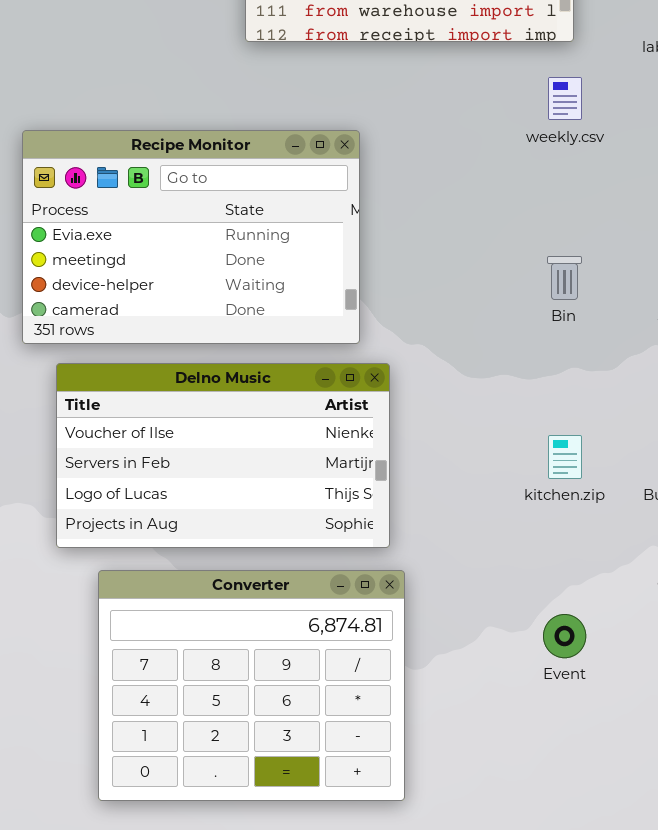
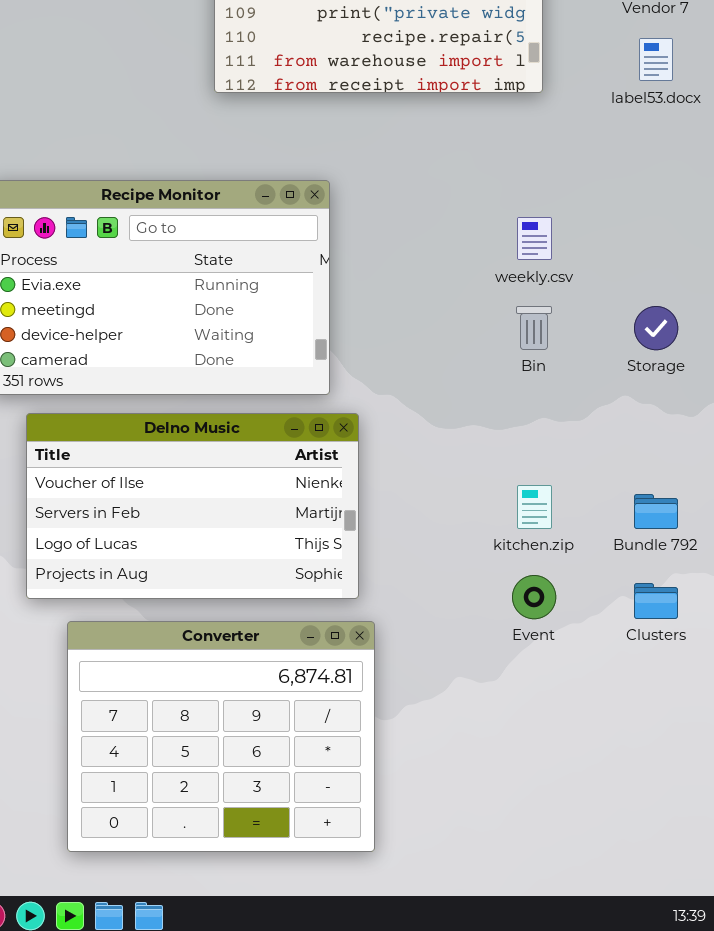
weekly.csv: [548,77,582,120] -> [517,217,552,260], moved
Event: [543,614,586,658] -> [512,575,556,619], moved

